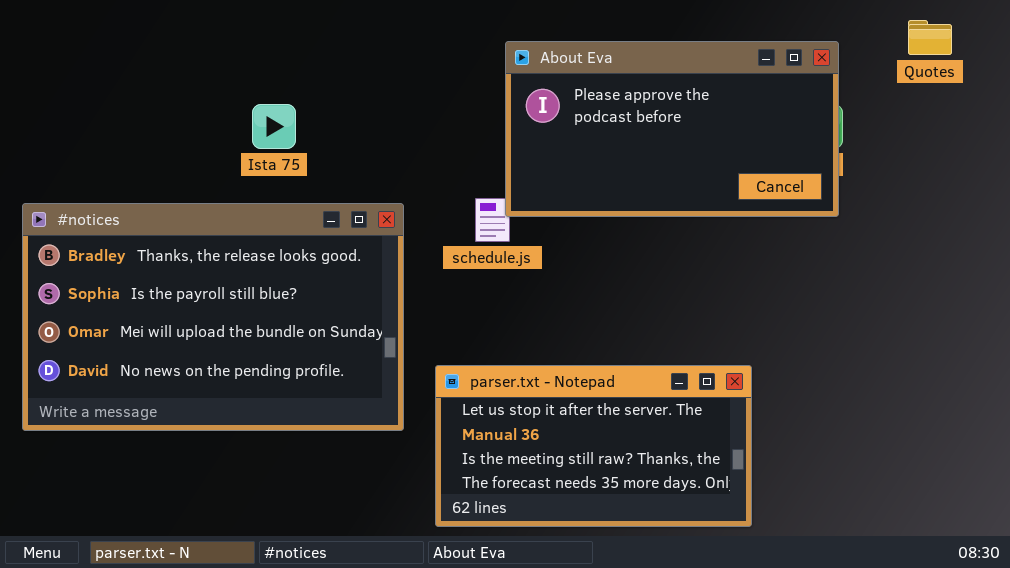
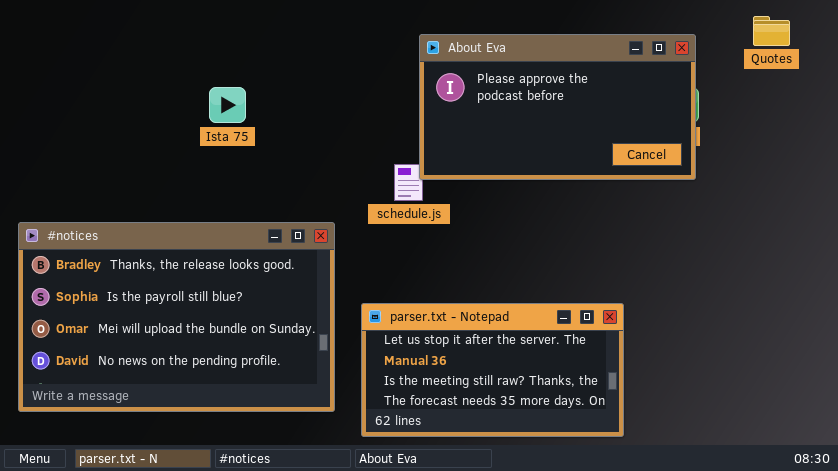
#notices: [22,203,404,431] -> [18,222,335,412], moved

